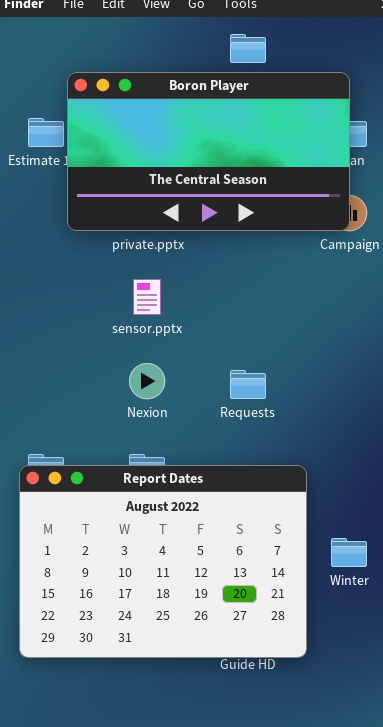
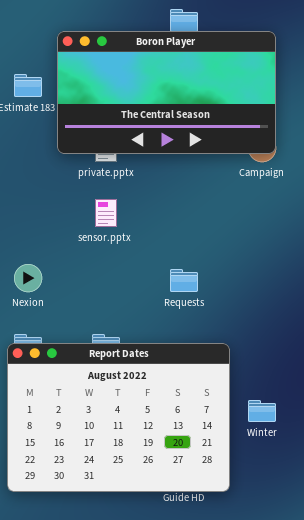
Boron Player: [67,72,350,231] -> [57,31,276,154], moved
Nexion: [129,363,165,399] -> [14,264,42,292], moved

